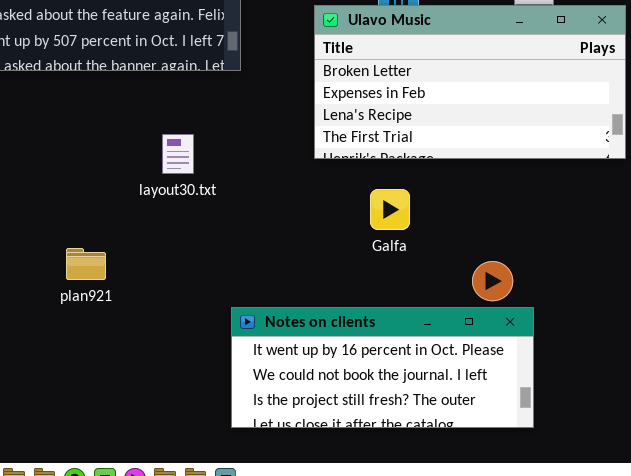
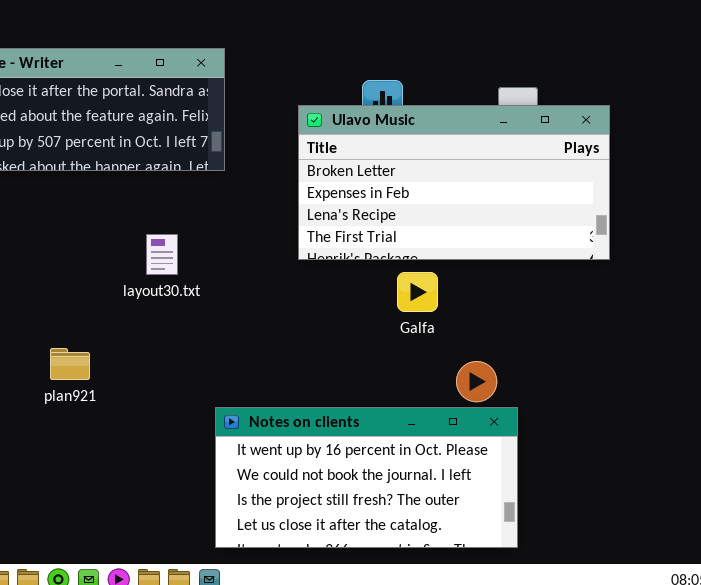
Galfa: [370,189,410,230] -> [397,272,438,312], moved
Notes on clients: [231,307,534,428] -> [215,407,518,548], resized

